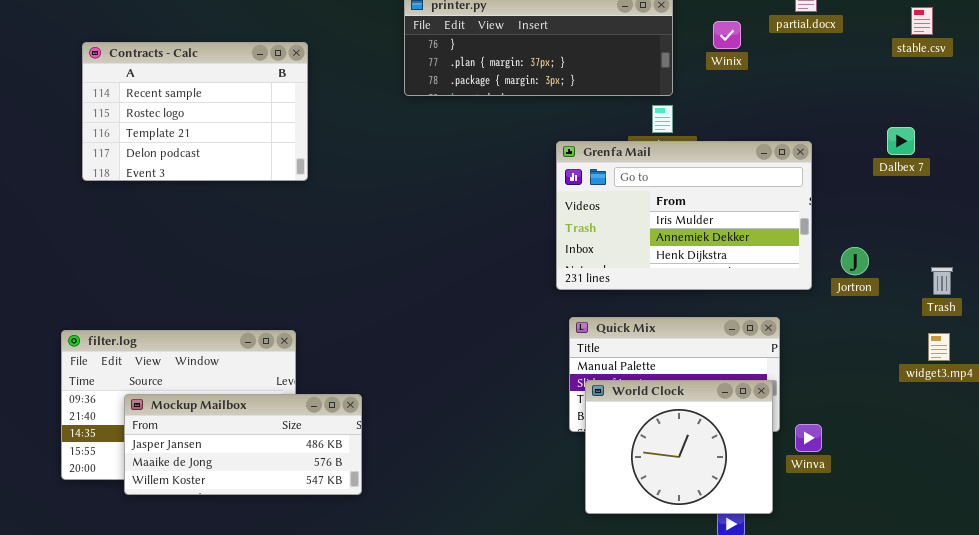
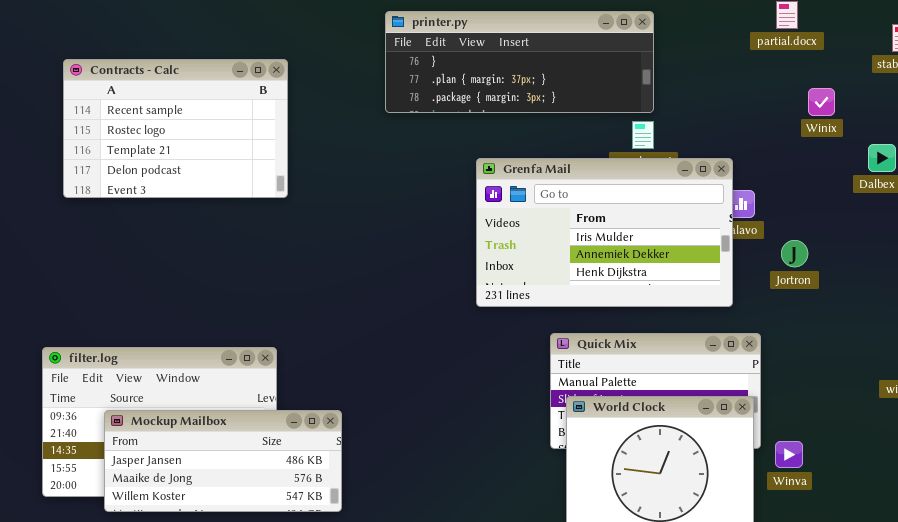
Winix: [713,21,741,49] -> [808,88,835,116], moved
Grenfa Mail: [556,141,812,290] -> [476,158,733,307], moved
Jortron: [841,247,869,275] -> [781,240,808,267], moved

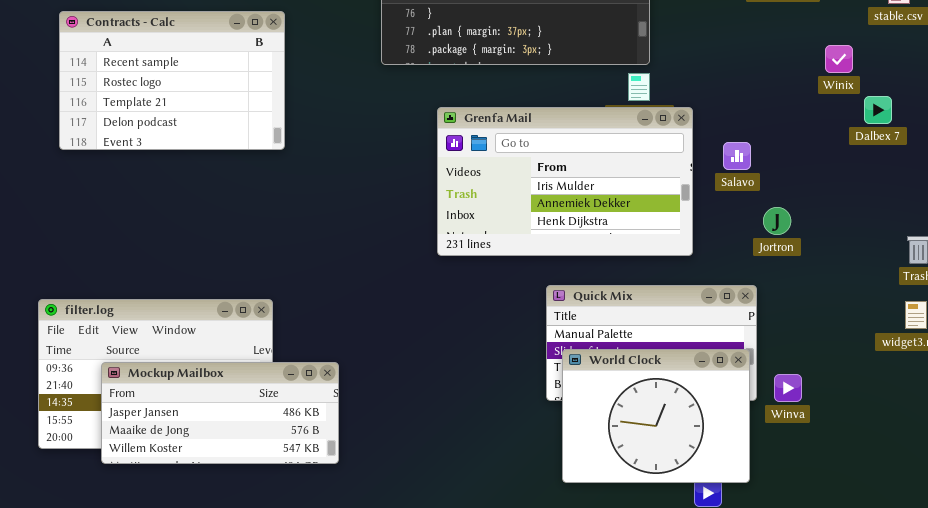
Winix: [808,88,835,116] -> [825,45,853,73], moved
Grenfa Mail: [476,158,733,307] -> [437,107,693,256], moved
Jortron: [781,240,808,267] -> [763,207,791,235], moved
Winva: [775,441,803,468] -> [774,374,802,402], moved

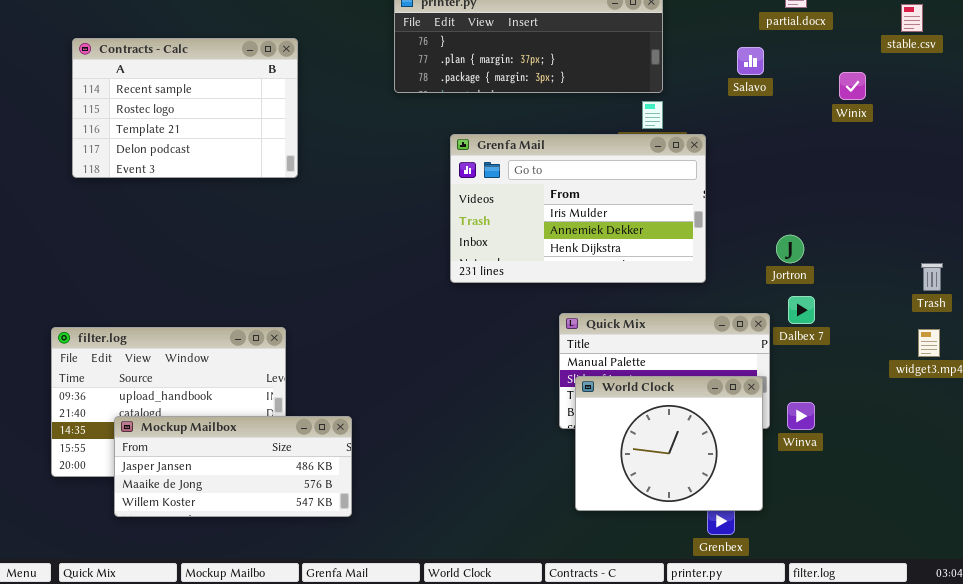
Dalbex 7: [864,96,892,124] -> [788,296,815,324], moved
Salavo: [723,142,751,170] -> [737,47,764,75], moved
Mockup Mailbox: [101,362,339,464] -> [114,416,352,517], moved

